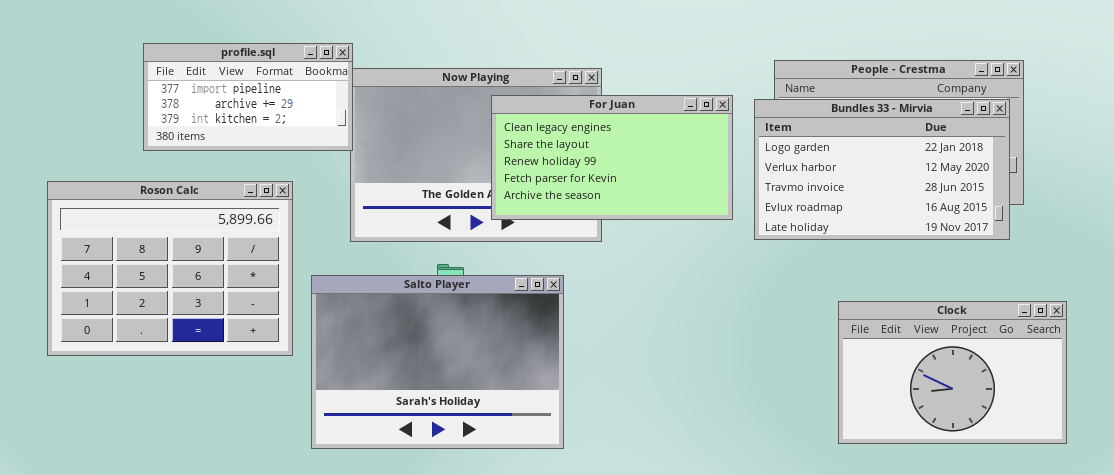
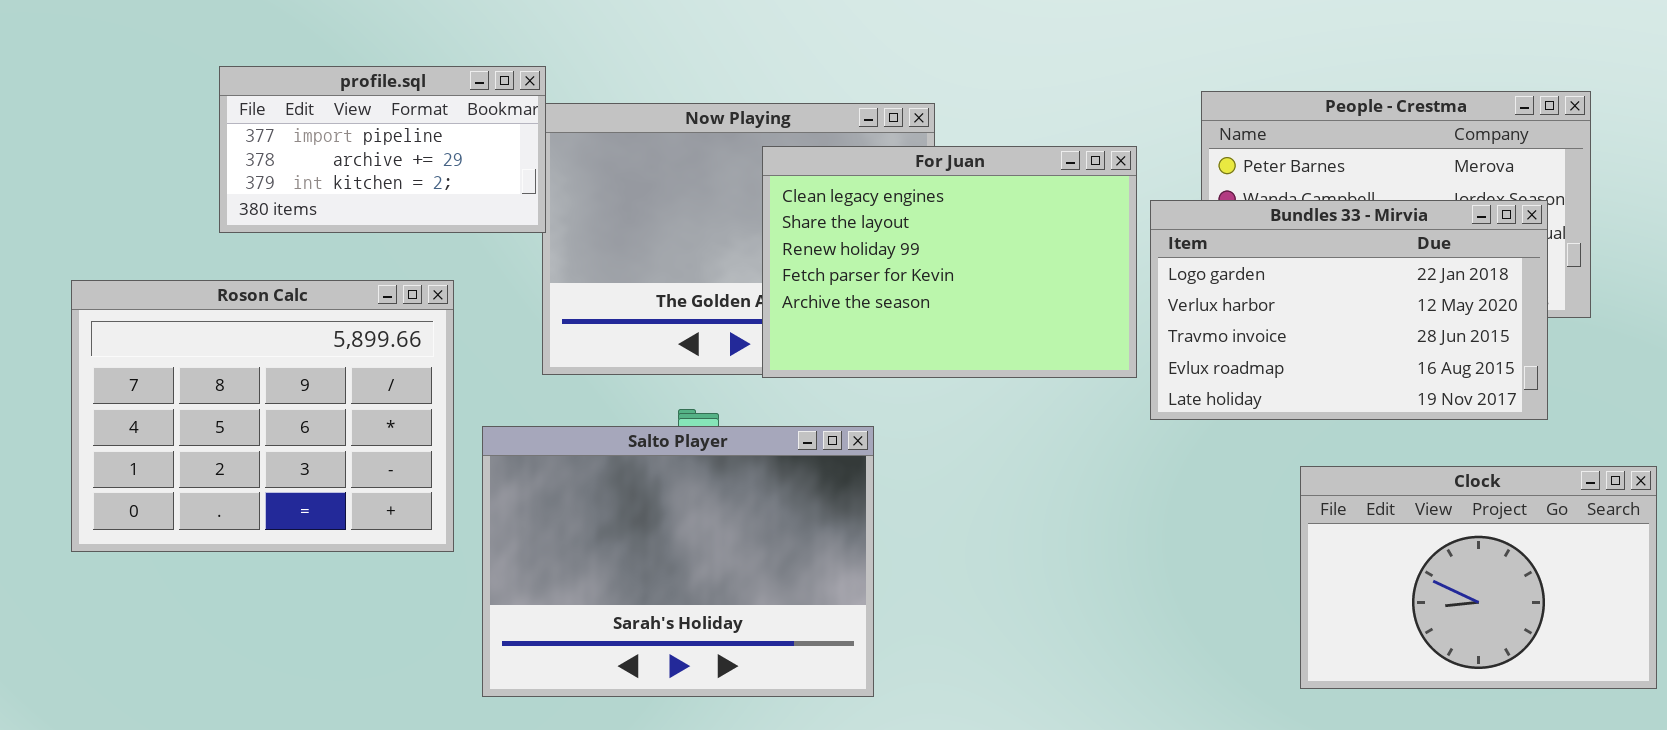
For Juan: [491,95,733,220] -> [762,146,1137,378], resized
Bundles 33 - Mirvia: [754,99,1010,240] -> [1150,200,1548,420], moved

